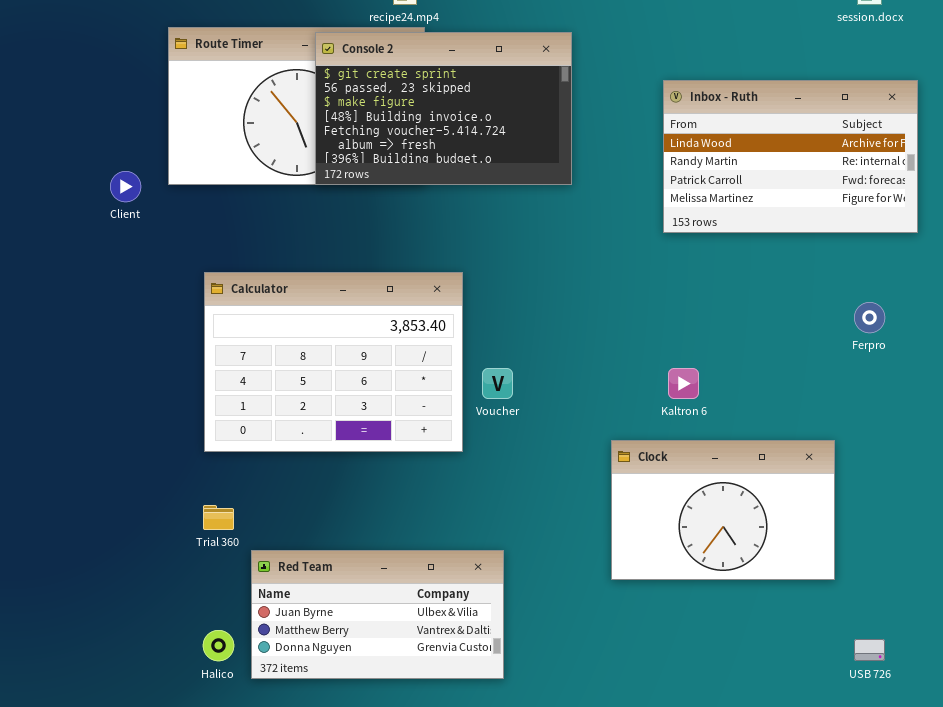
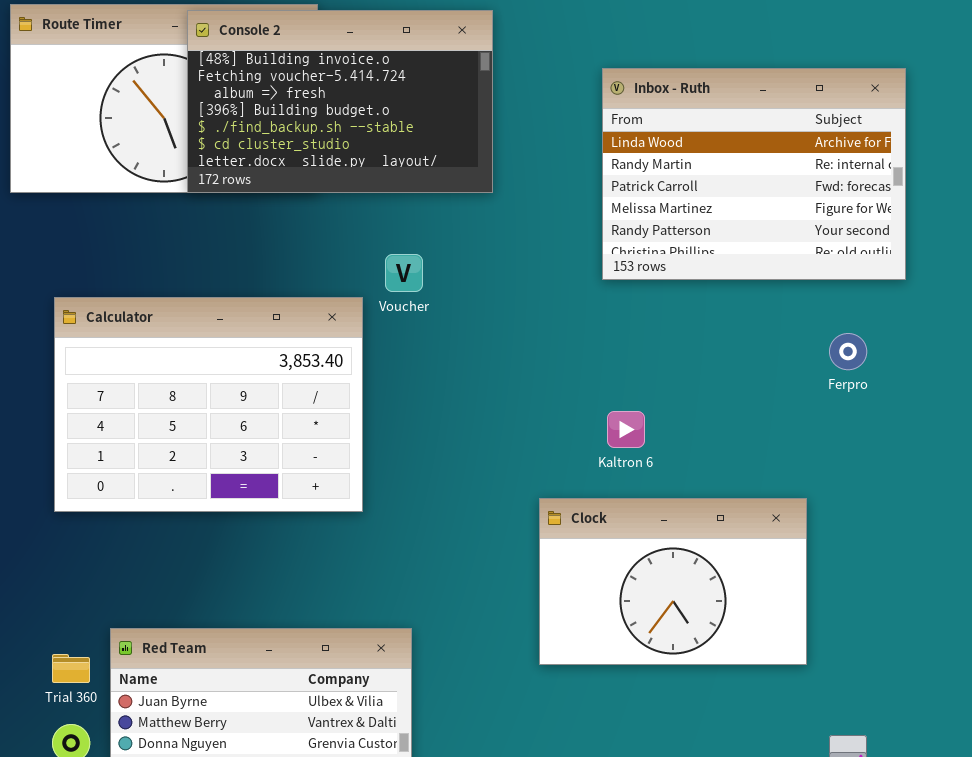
Console 2: [315,32,572,185] -> [187,10,493,193], scrolled down 3 rows
Inbox - Ruth: [663,80,918,233] -> [602,68,906,280], resized
Voucher: [482,368,513,399] -> [385,254,423,292], moved
Trial 360: [203,505,234,530] -> [52,654,90,683], moved

